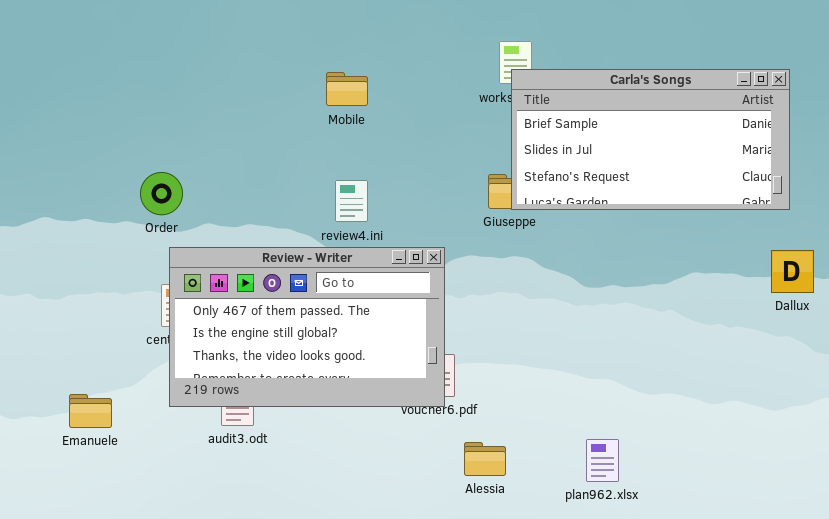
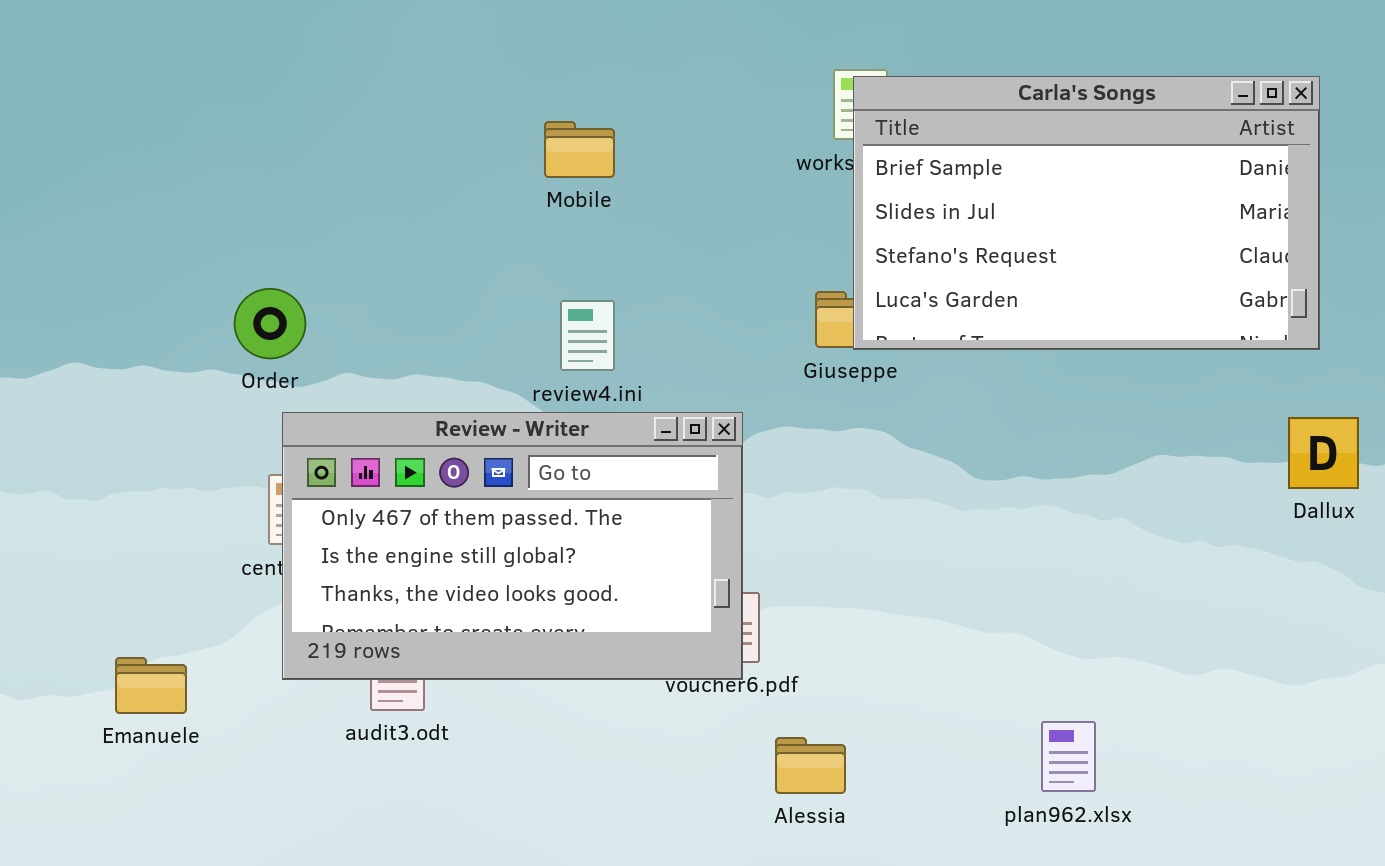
Carla's Songs: [511,69,790,210] -> [853,76,1320,350], resized
plan962.xlsx: [586,439,619,482] -> [1041,721,1096,792], moved

